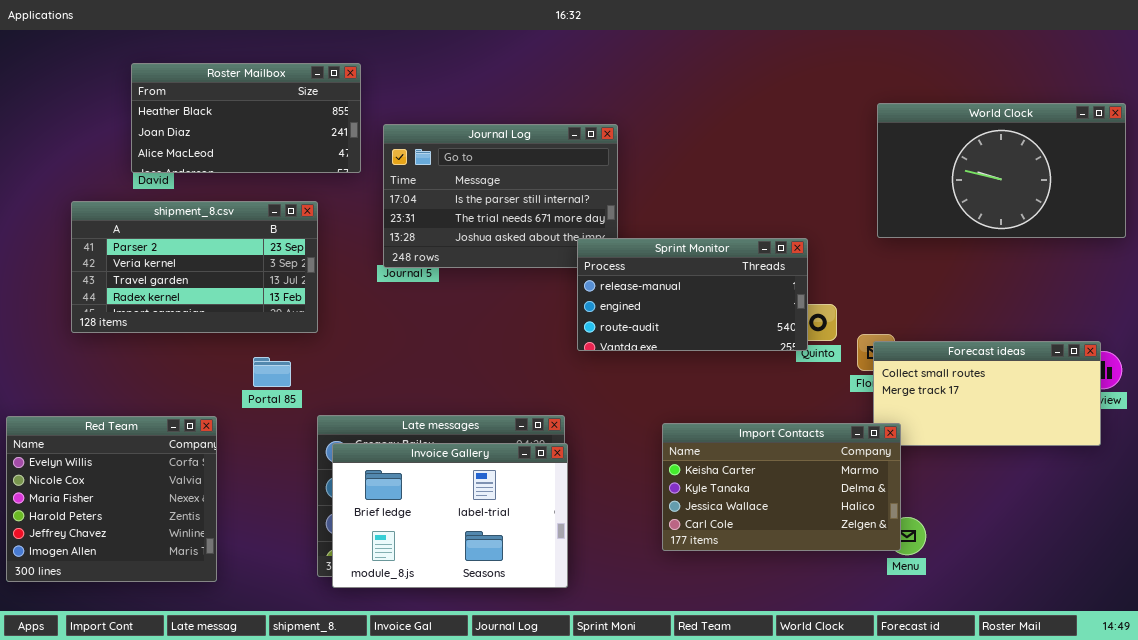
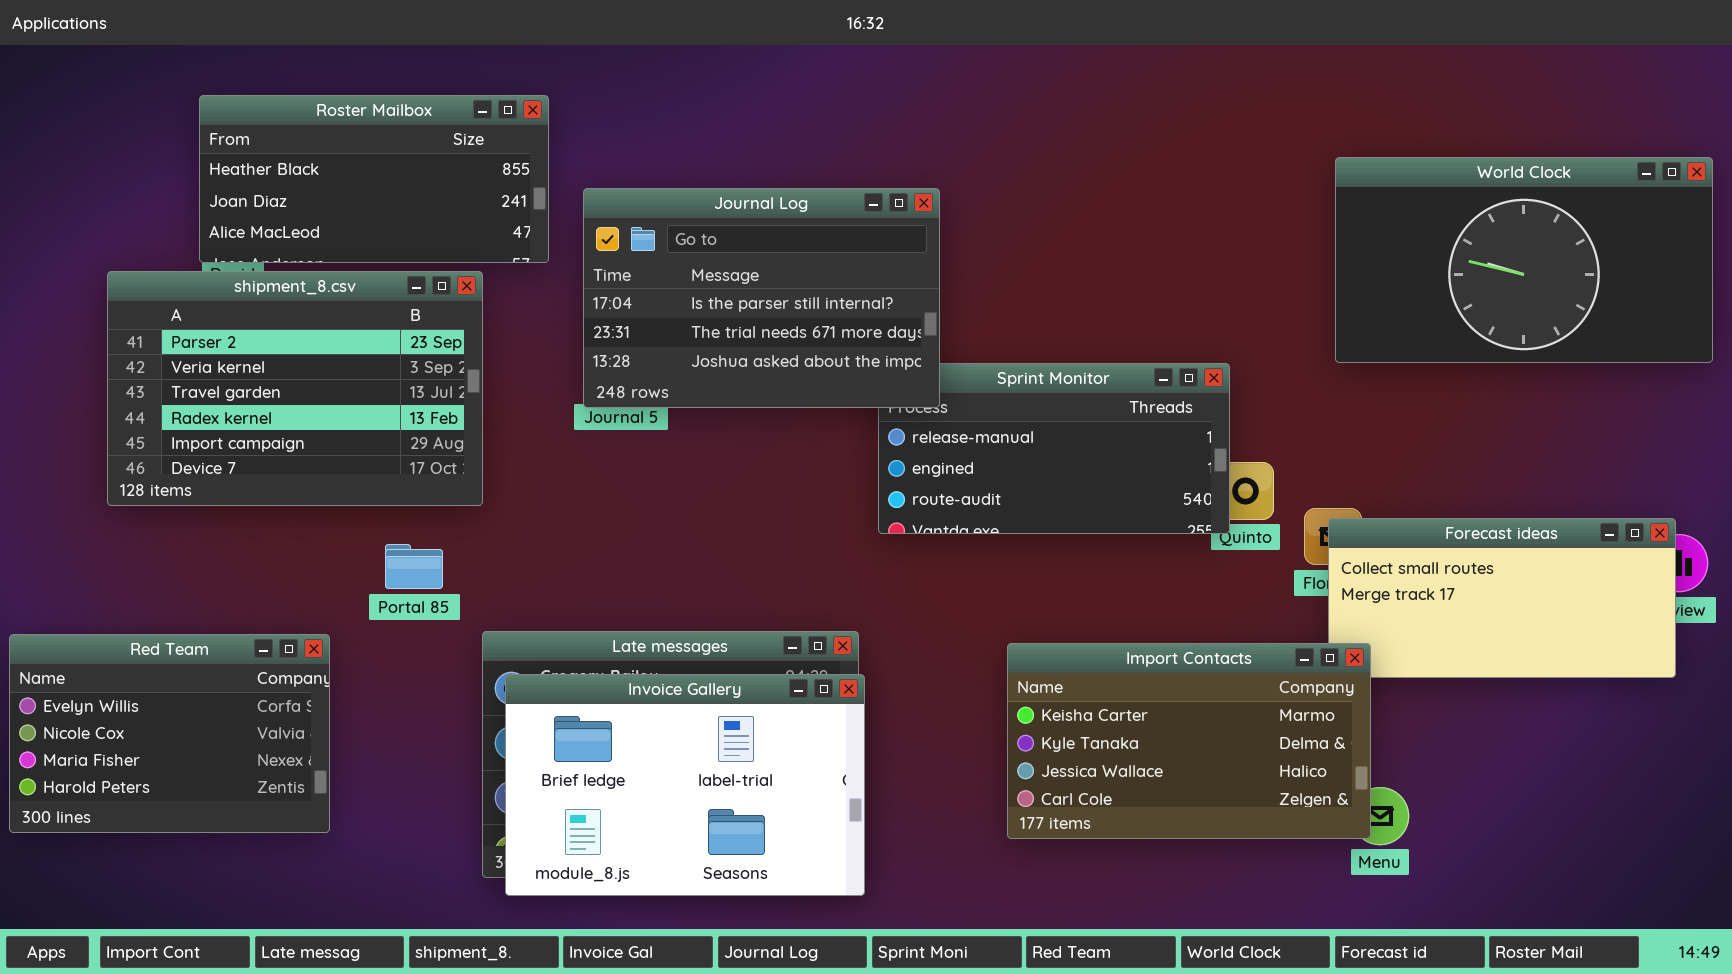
Journal Log: [383,124,618,268] -> [583,188,940,408], raised
shipment_8.csv: [71,201,318,333] -> [107,271,483,506], resized
Red Team: [6,416,217,582] -> [9,634,330,833], resized

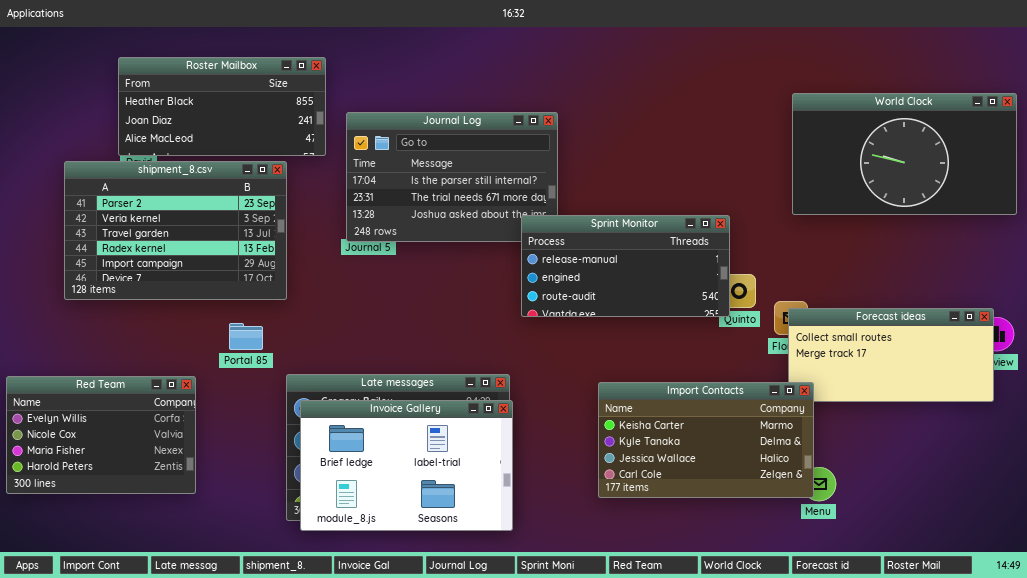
Sprint Monitor: [878,363,1230,534] -> [521,215,730,317], raised

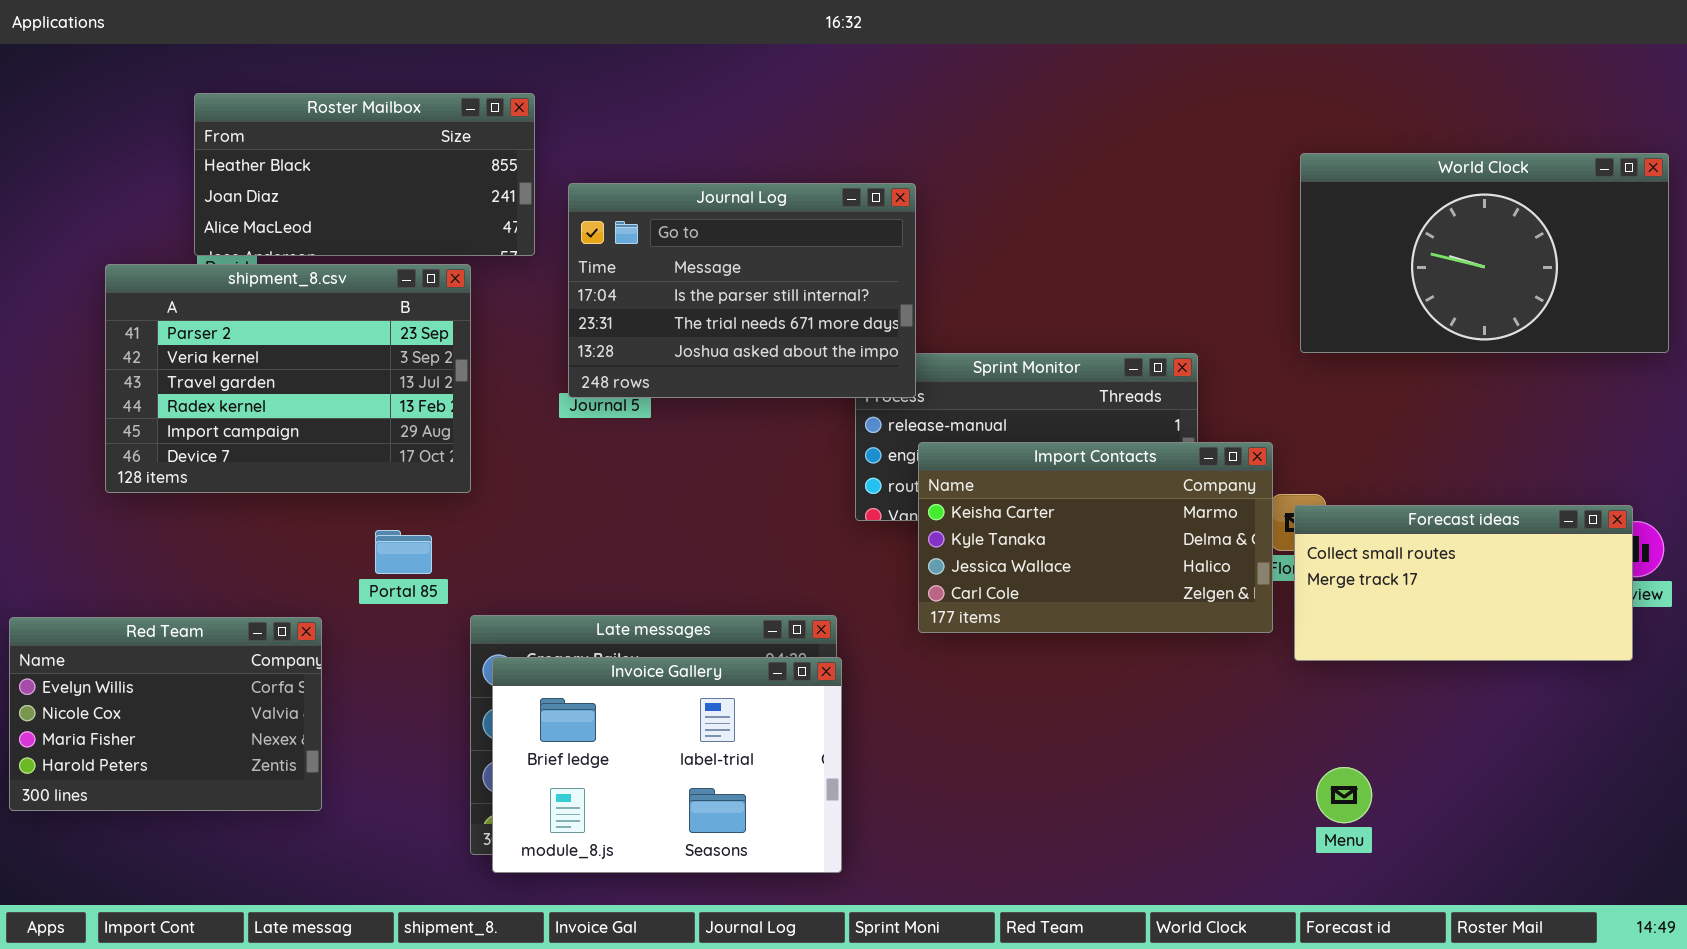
Journal Log: [346,112,558,242] -> [568,183,916,398], raised
Import Contacts: [598,382,814,498] -> [918,442,1273,633], moved

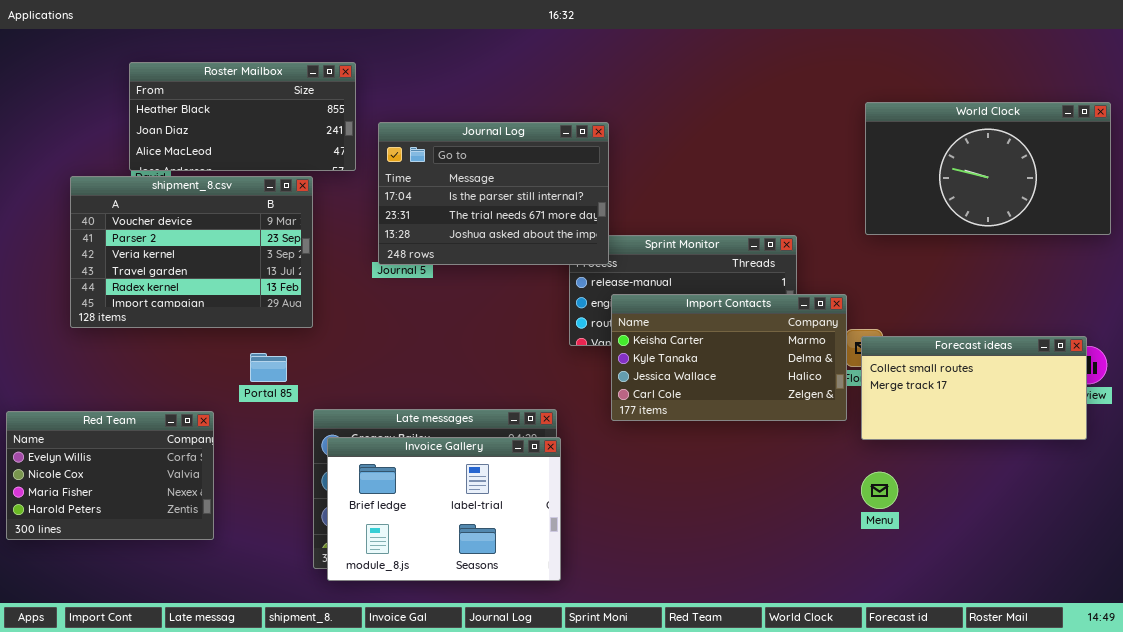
shipment_8.csv: [105,264,471,493] -> [70,176,313,328], scrolled up 1 row
Menu: [1316,767,1372,823] -> [861,472,898,509], moved

